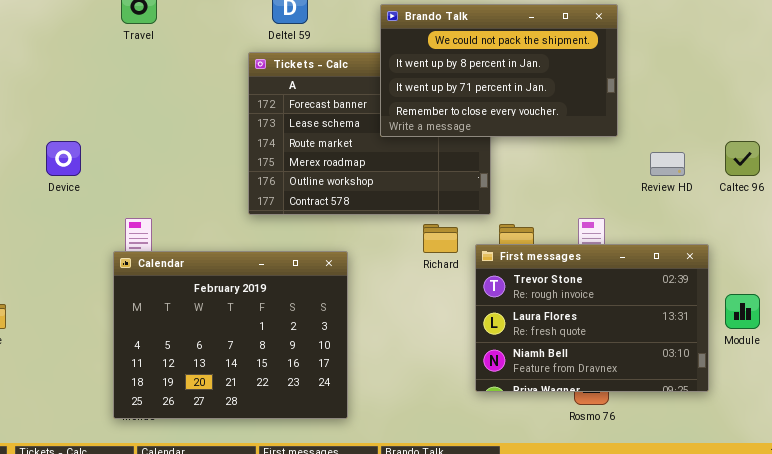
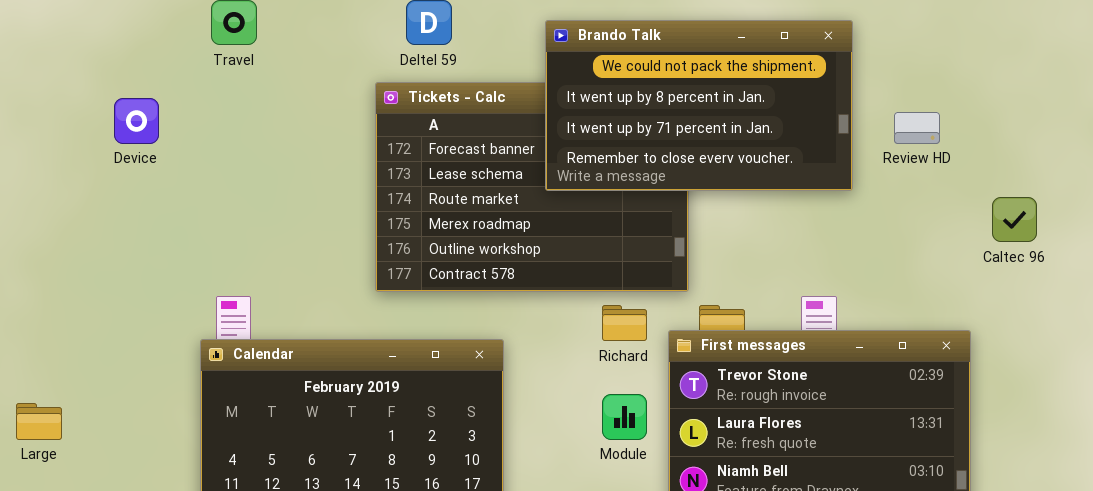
Device: [46,141,81,176] -> [114,98,159,144], moved
Review HD: [650,152,685,176] -> [894,112,940,144], moved
Module: [725,294,760,329] -> [602,394,647,440], moved

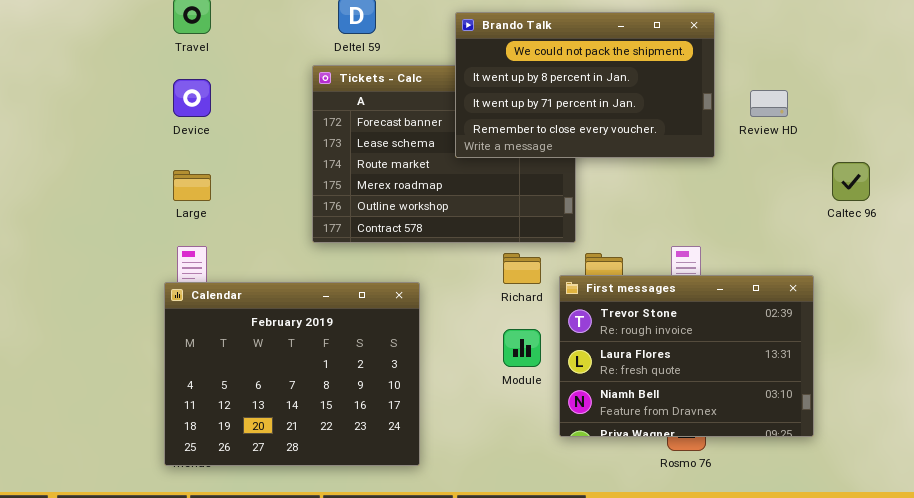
Device: [114,98,159,144] -> [173,79,211,117], moved
Large: [16,403,62,440] -> [173,170,211,201], moved

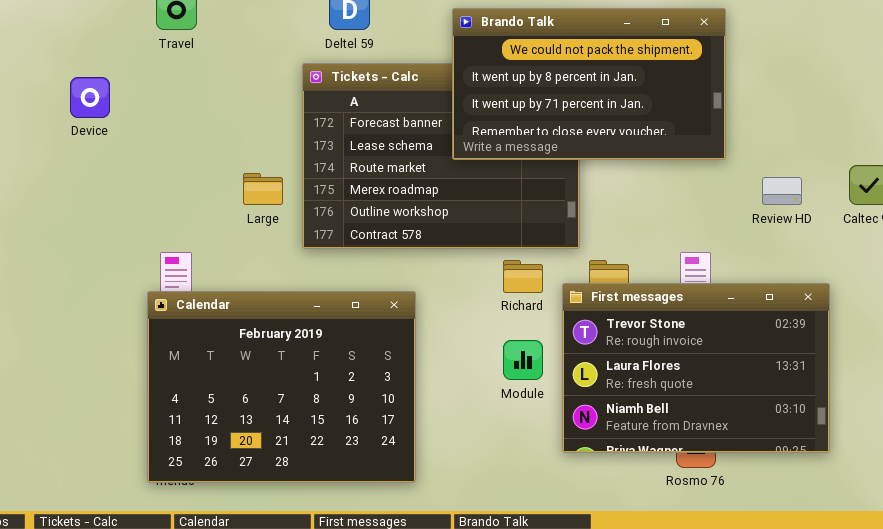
Device: [173,79,211,117] -> [70,77,110,118], moved
Review HD: [750,90,788,117] -> [762,177,802,205], moved
Large: [173,170,211,201] -> [243,173,283,205], moved

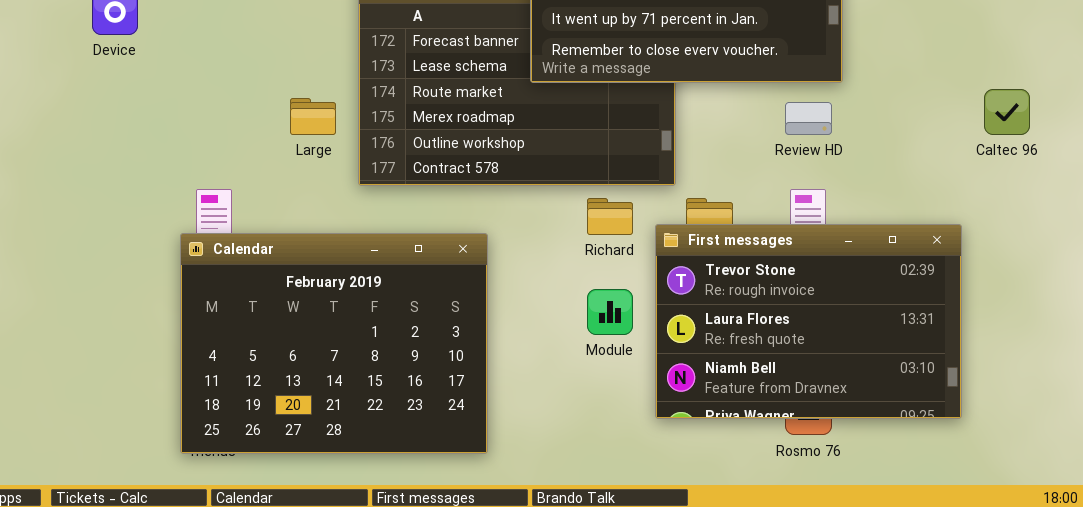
Review HD: [762,177,802,205] -> [785,102,832,135], moved

